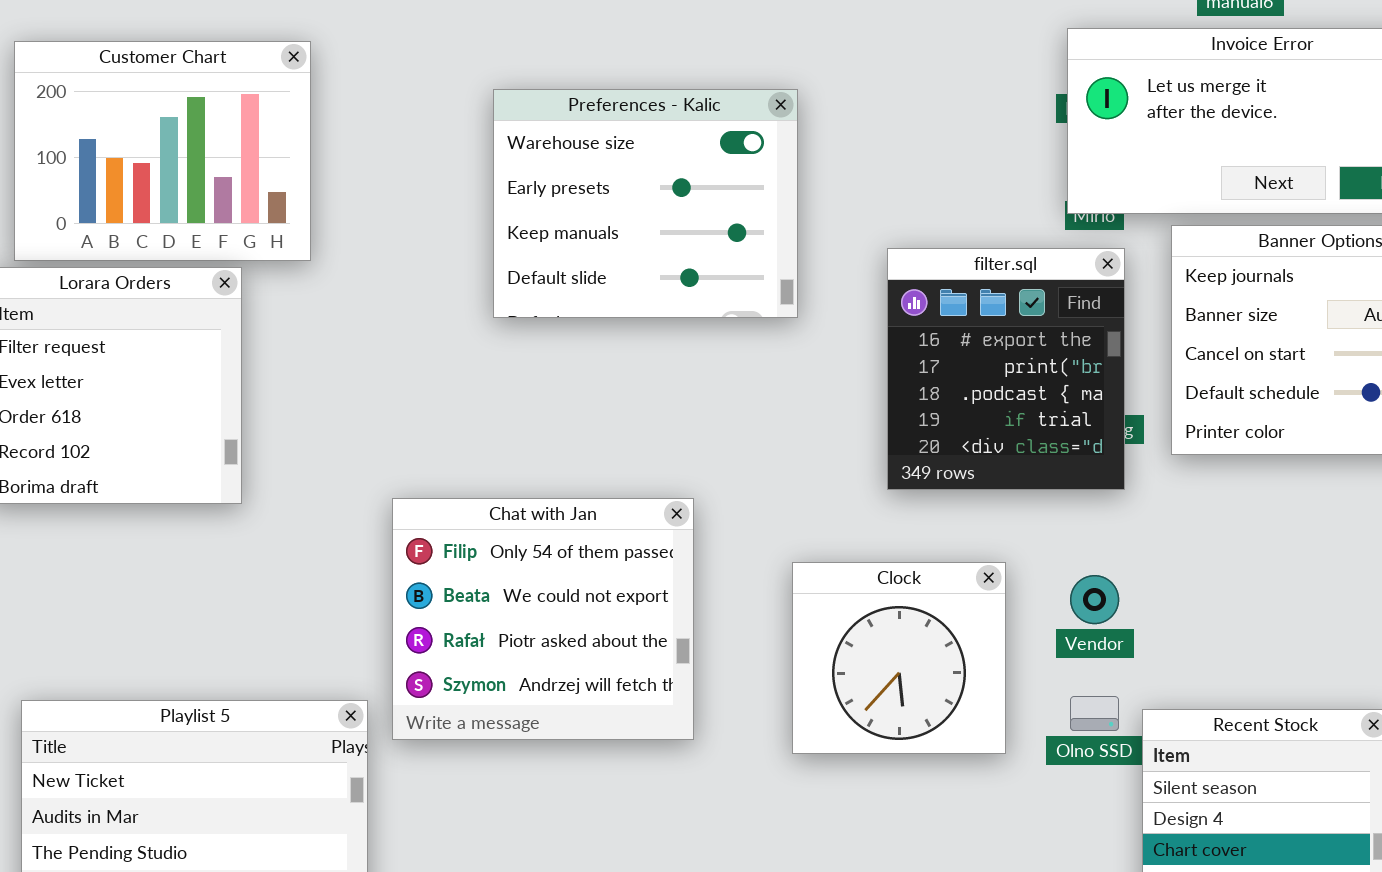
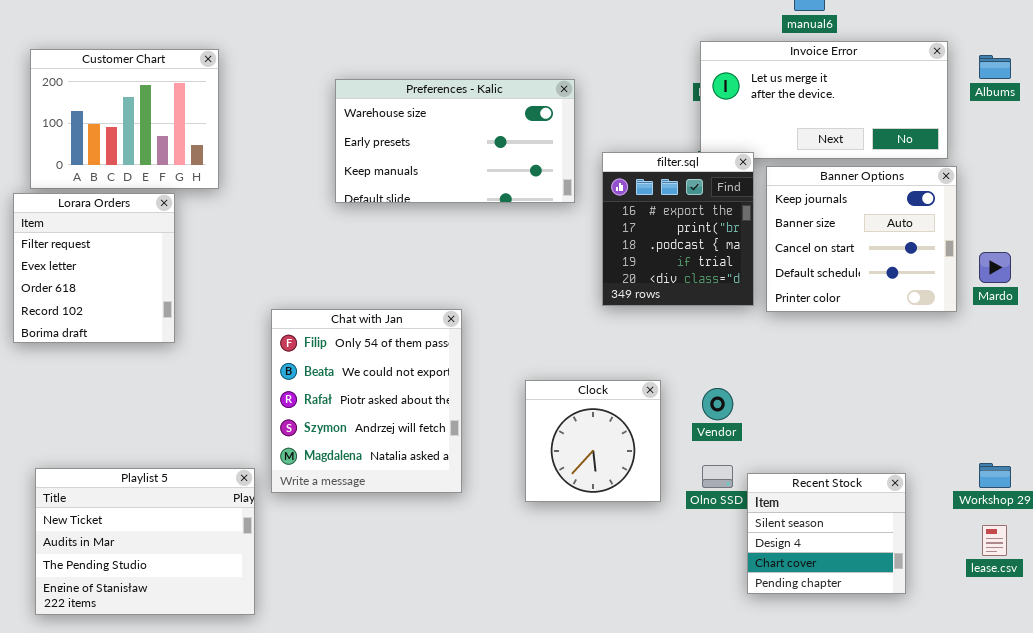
Preferences - Kalic: [493,89,798,318] -> [335,79,575,203], resized
filter.sql: [887,248,1125,490] -> [602,152,754,306], moved
Chat with Jan: [392,498,694,740] -> [271,309,462,493], resized

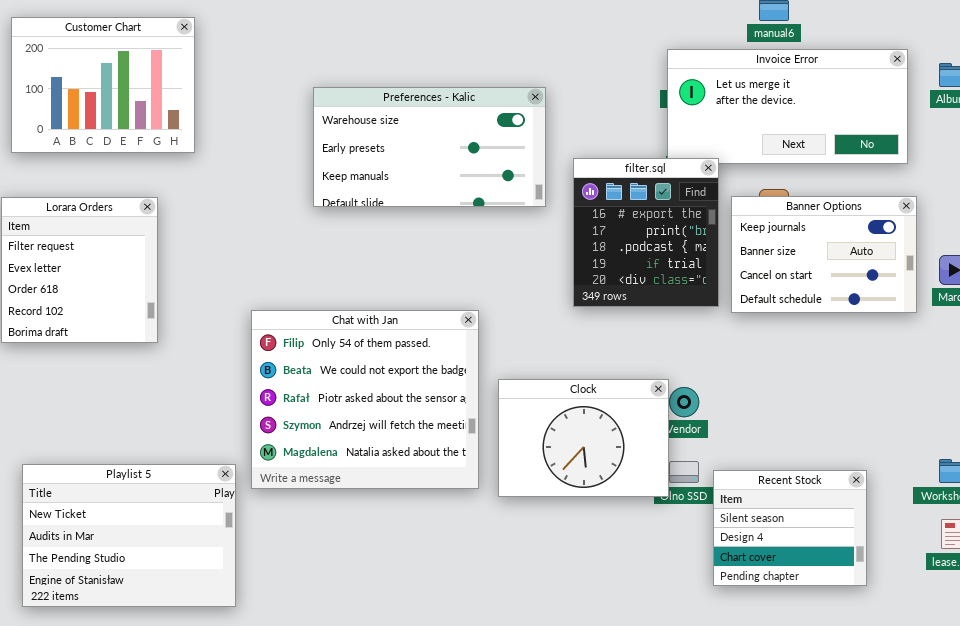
Customer Chart: [30,49,219,189] -> [11,17,195,153], moved
Banner Options: [766,166,957,312] -> [731,196,917,313], resized
Chat with Jan: [271,309,462,493] -> [251,310,479,489], resized
Clock: [525,380,661,502] -> [498,379,669,497], resized

